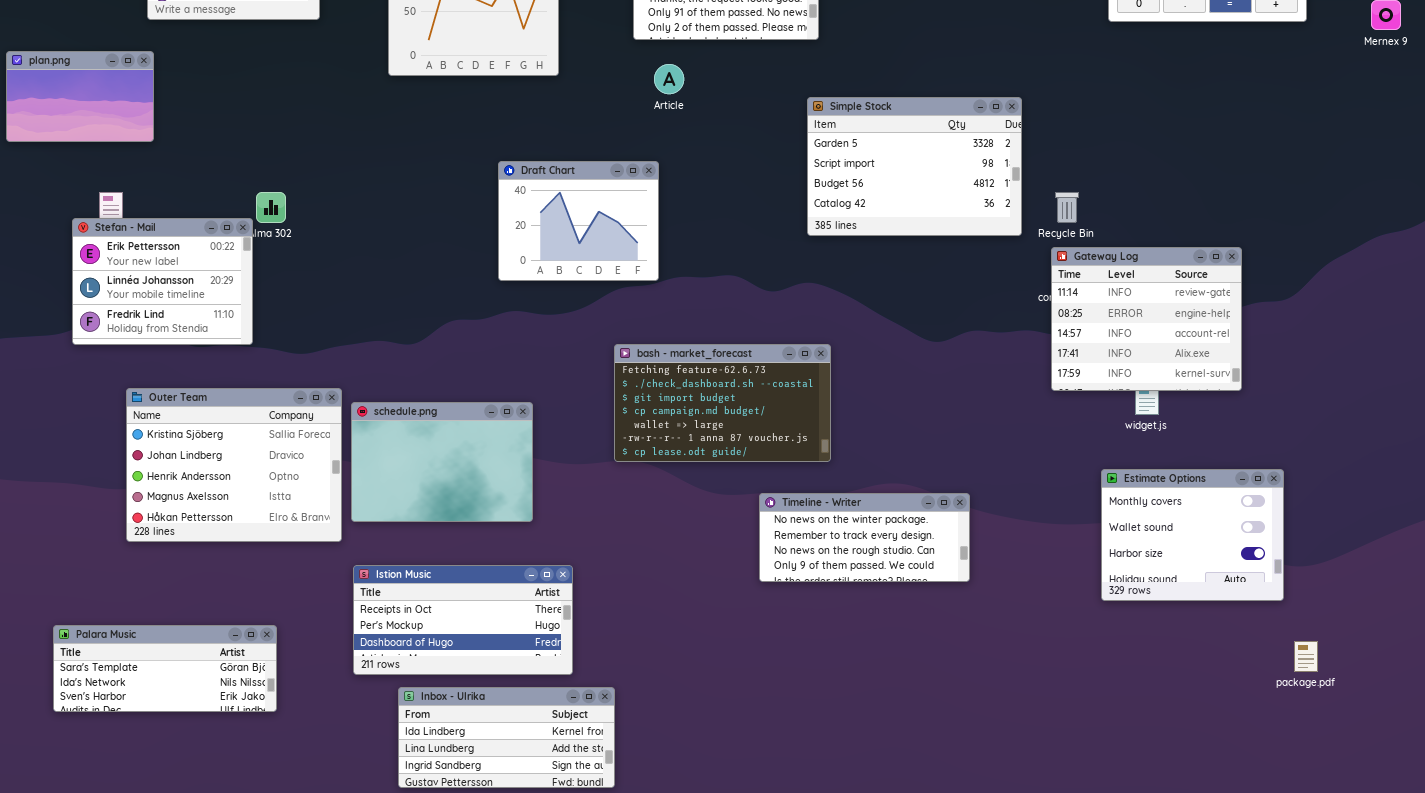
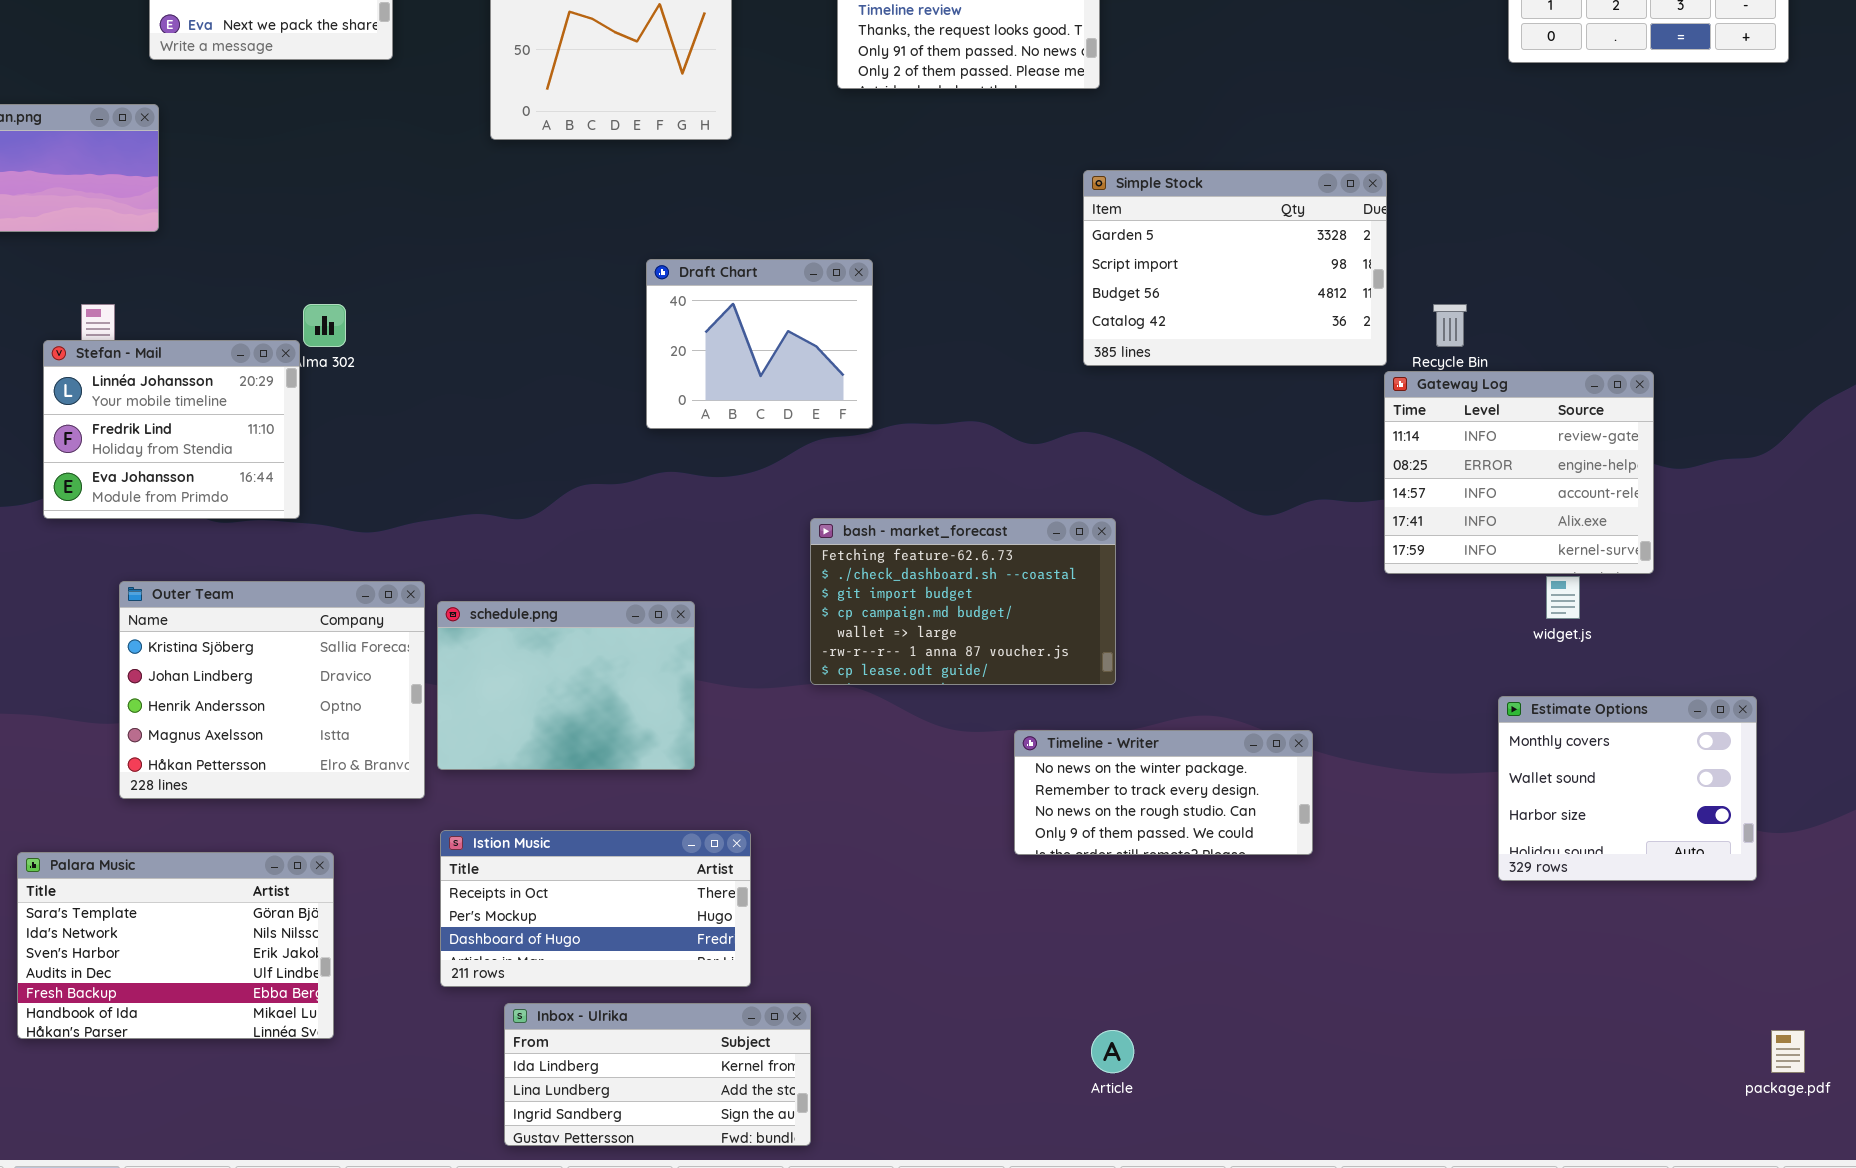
Article: [654,64,684,94] -> [1091,1030,1134,1073], moved
Stefan - Mail: [72,218,253,345] -> [43,340,300,519], scrolled down 1 row
Gateway Log: [1051,247,1242,391] -> [1384,371,1654,574], moved
Palara Music: [53,625,277,712] -> [17,852,334,1039], resized
package.pdf: [1294,641,1318,672] -> [1771,1030,1805,1073], moved

